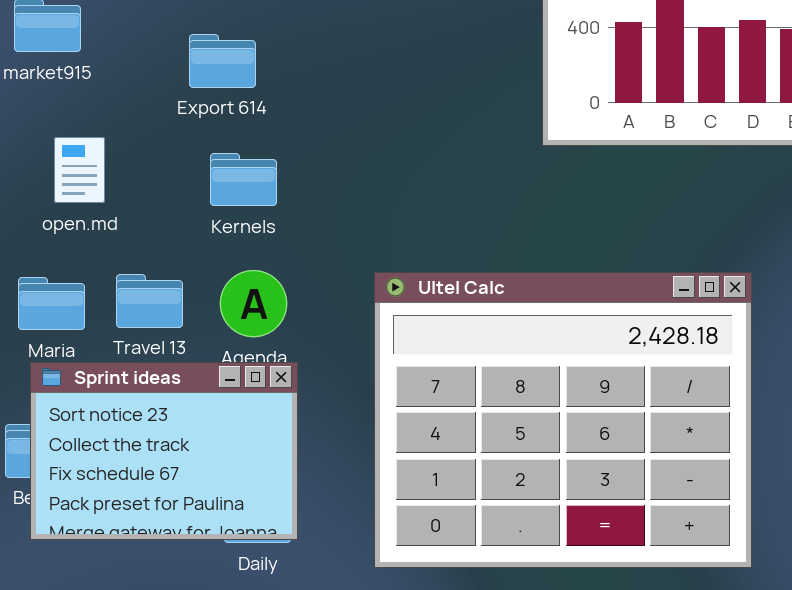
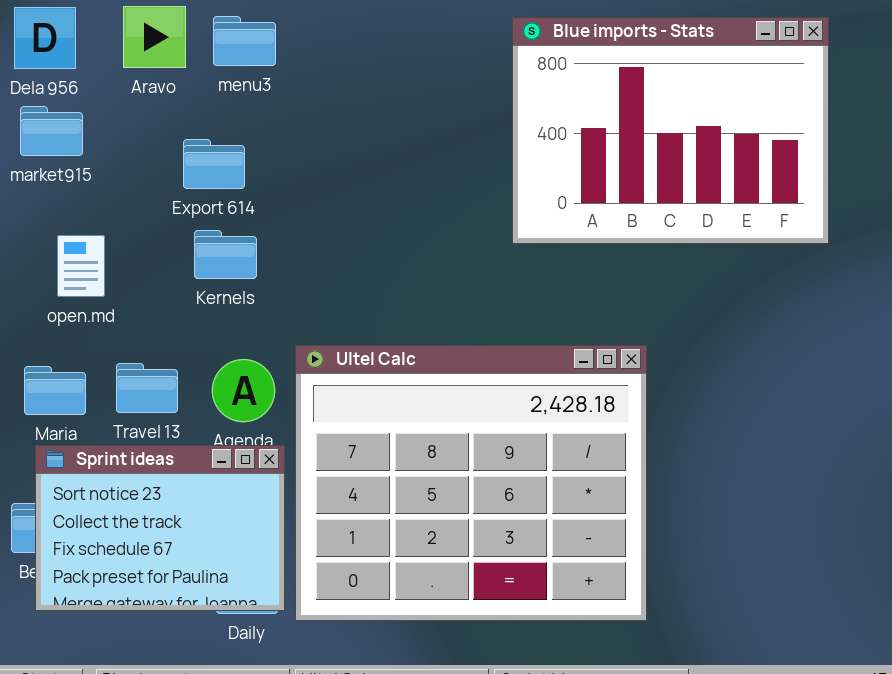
Kernels: [210,153,277,206] -> [194,230,257,279], moved
Ultel Calc: [374,272,752,568] -> [295,345,647,621], moved

